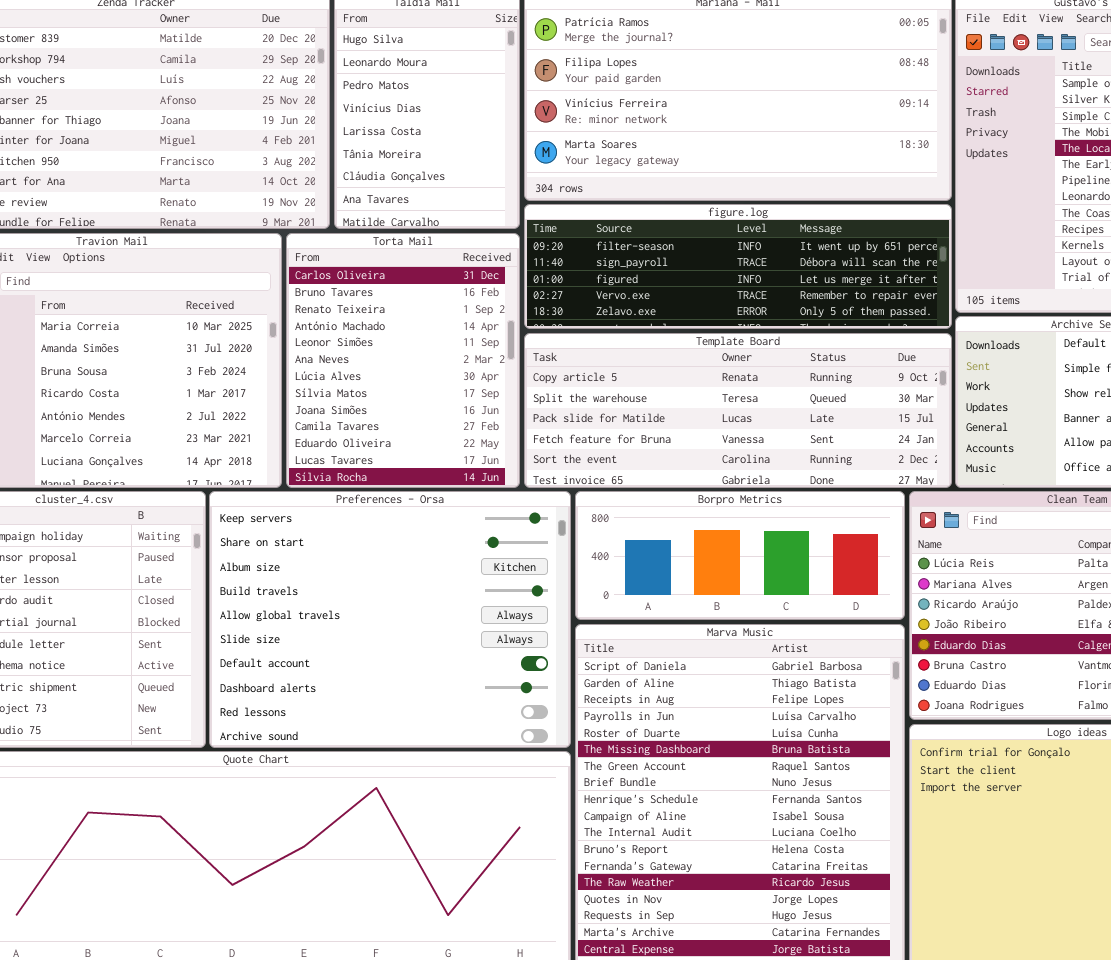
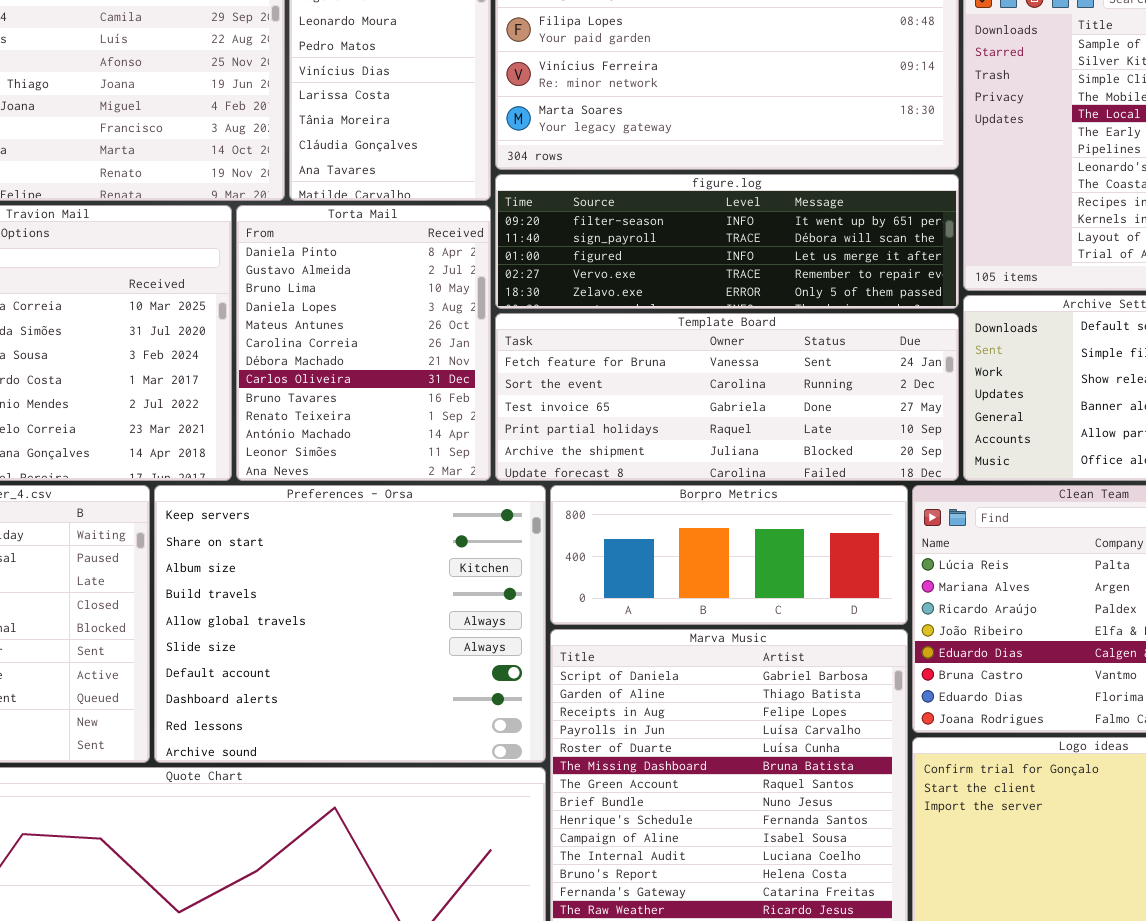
Torta Mail: [286,233,520,488] -> [236,205,491,481], scrolled up 7 rows
Template Board: [524,333,952,488] -> [495,313,959,481], scrolled down 3 rows

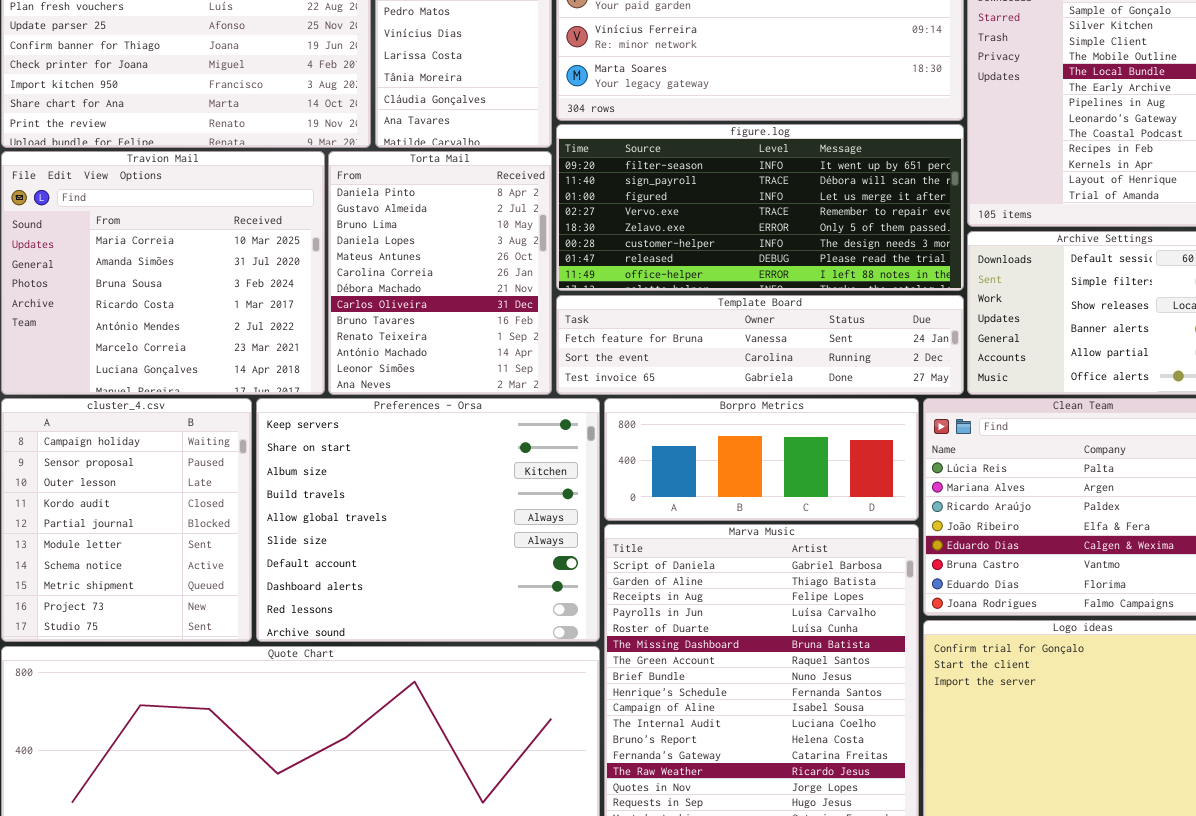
figure.log: [495,174,959,309] -> [556,124,964,291], resized
Template Board: [495,313,959,481] -> [556,295,964,395], resized

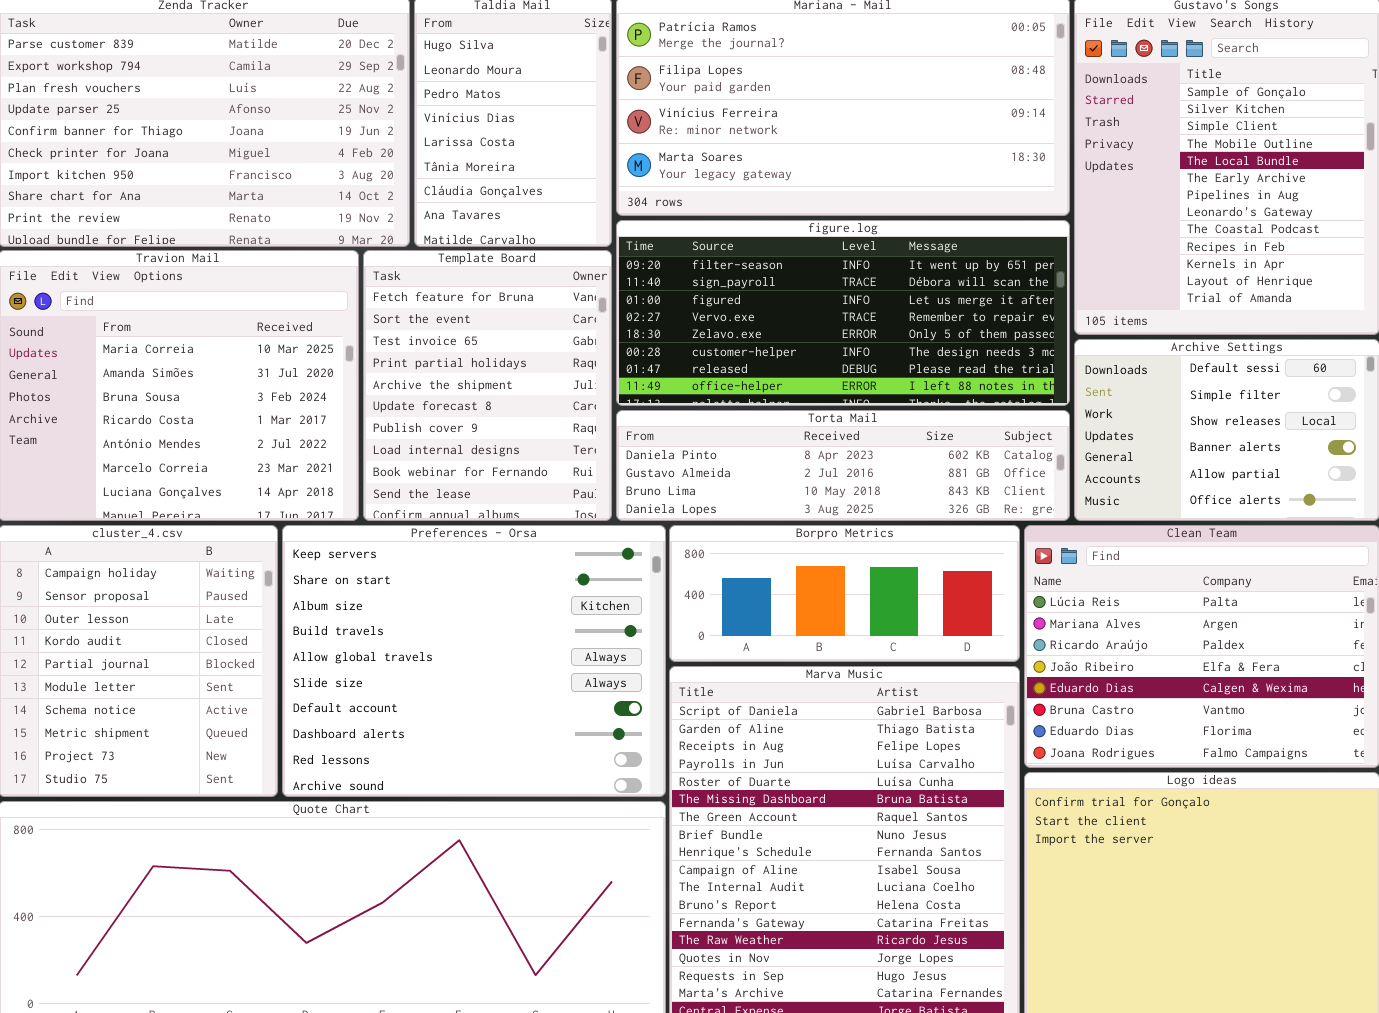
Torta Mail: [328,151,552,395] -> [616,410,1070,521], moved, resized
Template Board: [556,295,964,395] -> [363,250,612,521], moved, resized

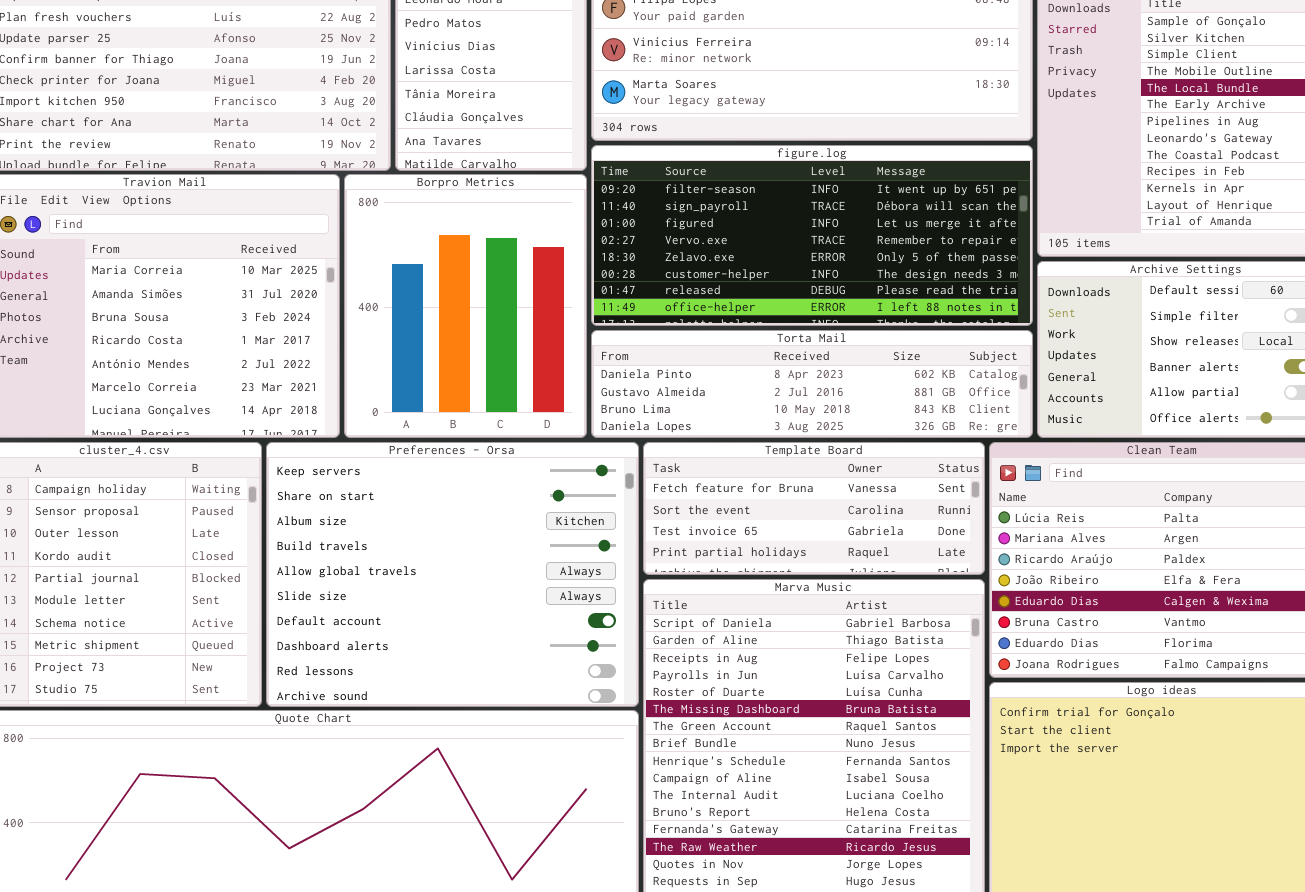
Template Board: [363,250,612,521] -> [643,442,985,575], moved, resized
Borpro Metrics: [669,525,1020,662] -> [344,174,587,438], moved, resized

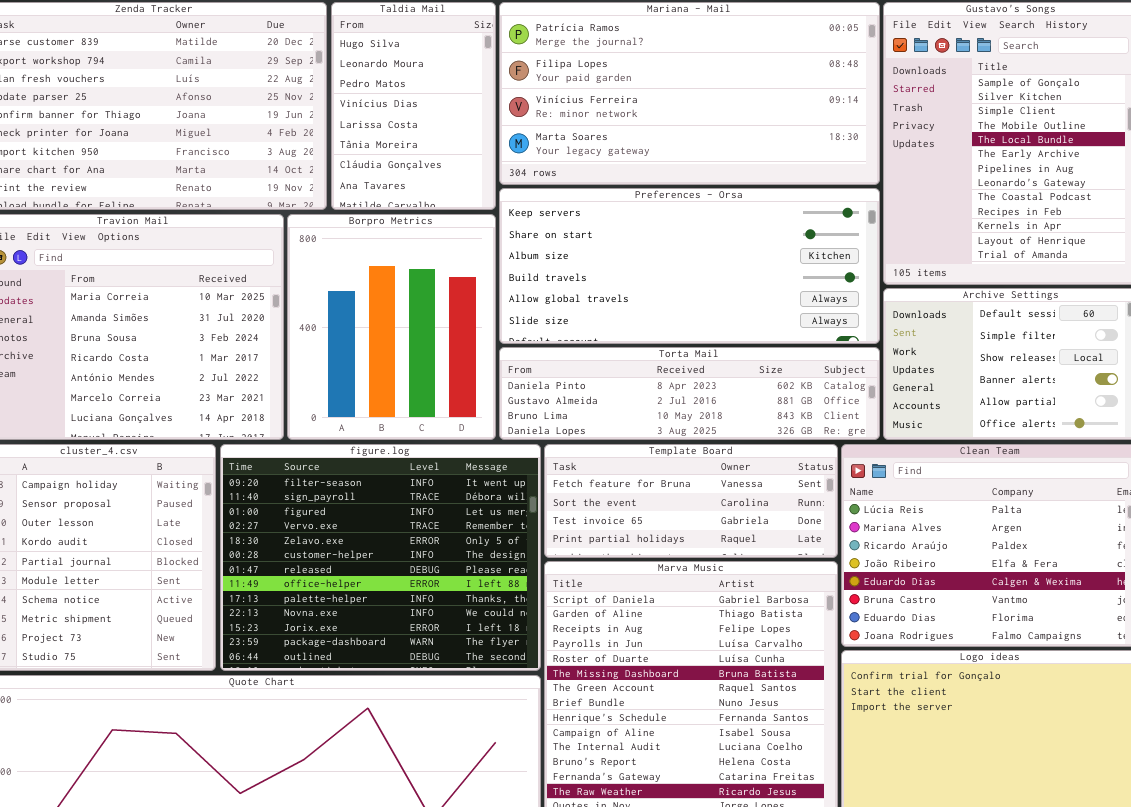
figure.log: [591,145,1033,326] -> [220,444,541,671], moved, resized
Preferences - Orsa: [266,442,639,707] -> [499,188,880,344], moved, resized

